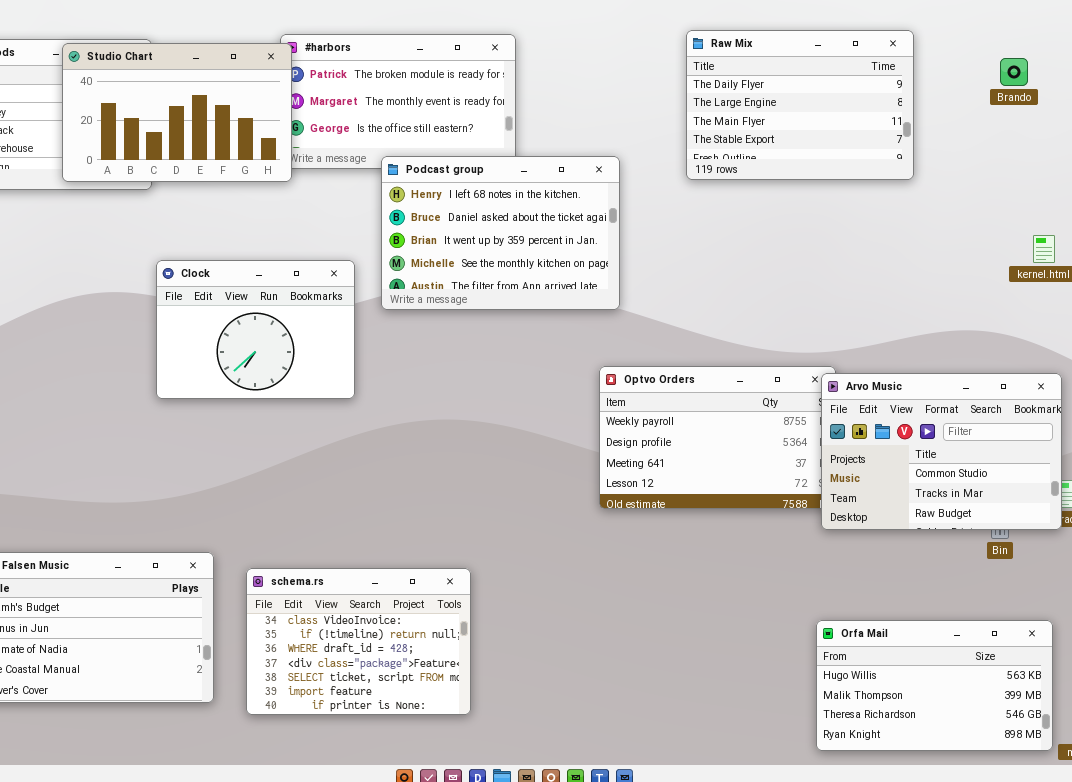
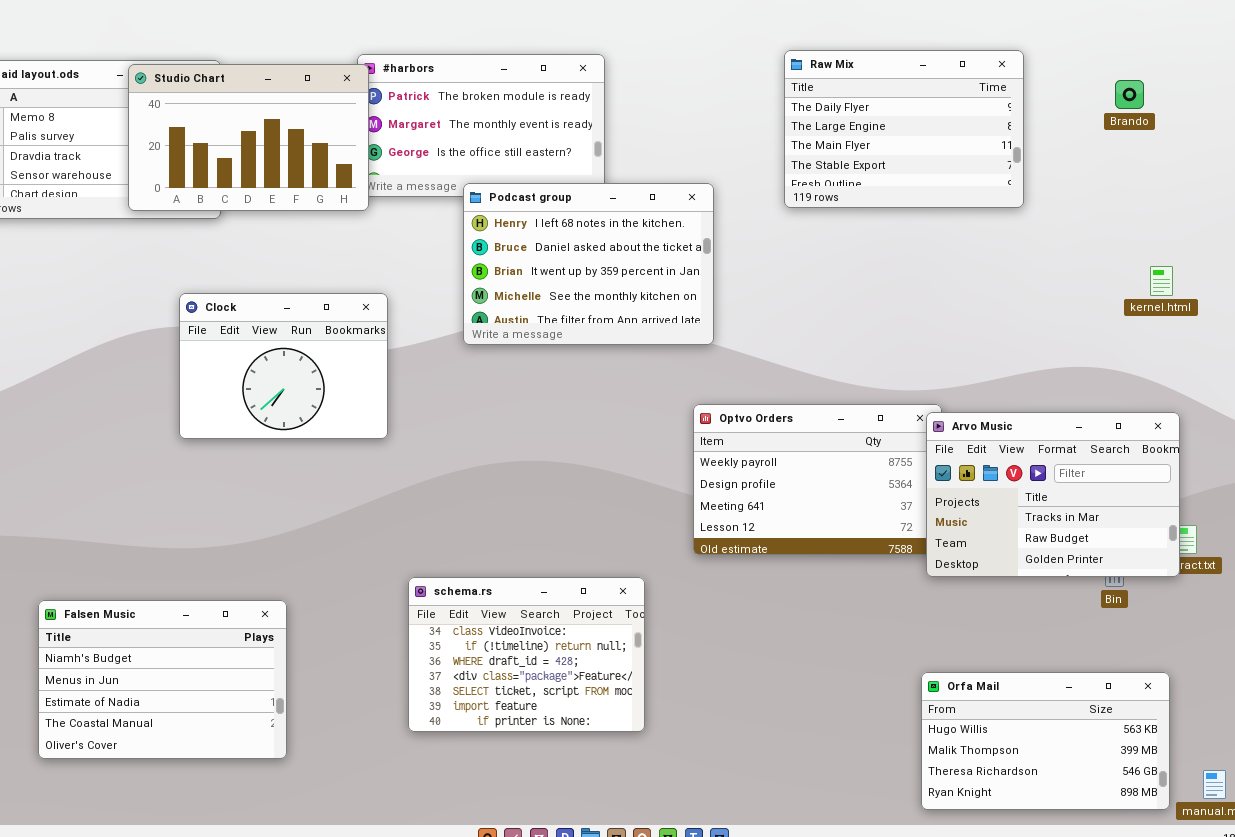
Clock: [156,260,355,399] -> [179,293,388,439], moved
Arvo Music: [821,373,1062,530] -> [926,412,1180,577], scrolled down 1 row
schema.rs: [246,568,471,715] -> [408,577,645,732], moved

